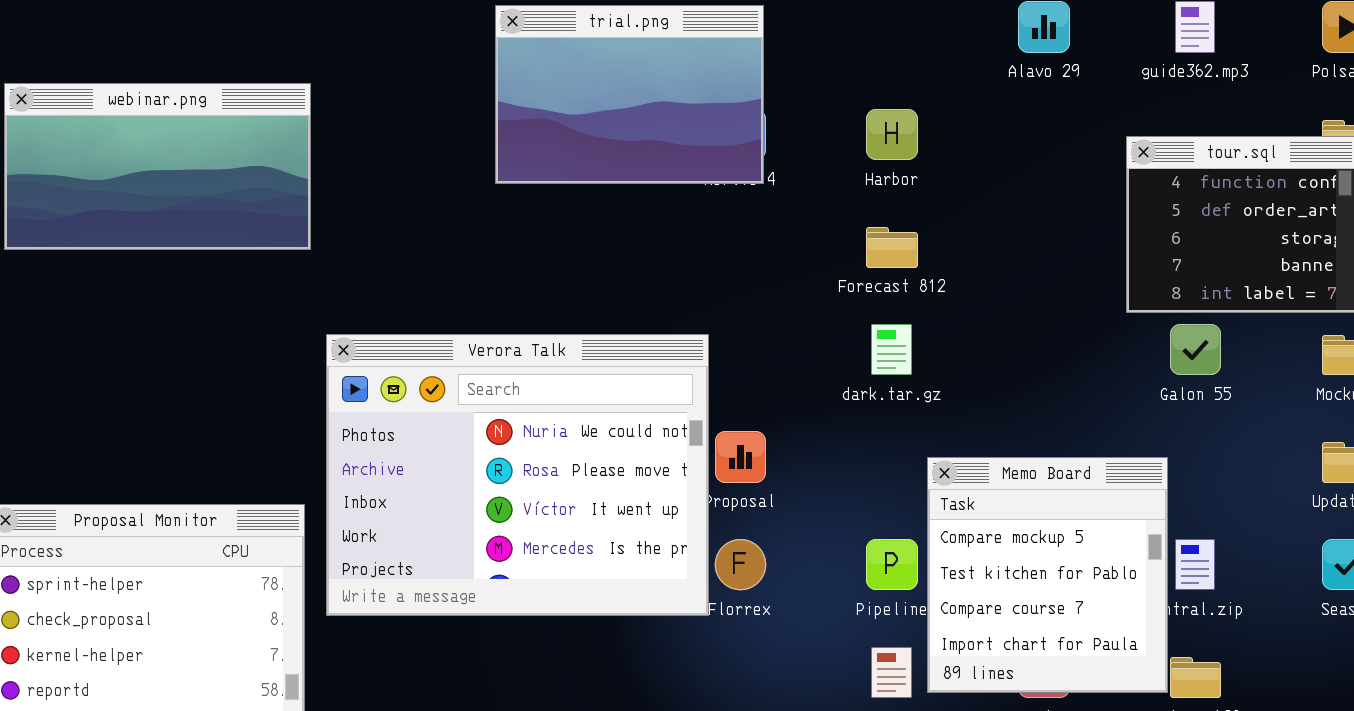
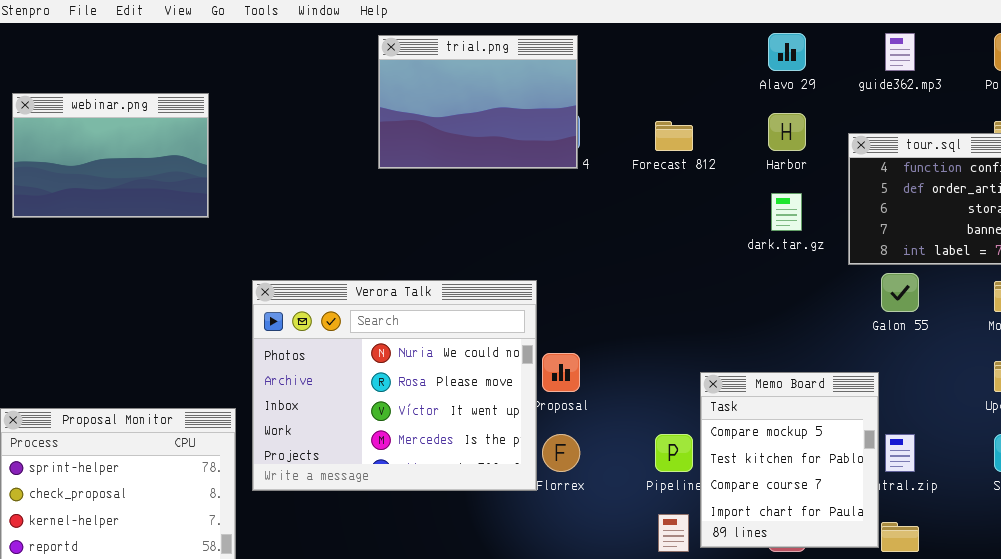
webinar.png: [4,83,311,250] -> [12,93,209,218], resized
Harbor: [866,109,918,160] -> [768,113,806,151], moved
Forecast 812: [866,227,918,268] -> [655,121,693,151], moved
dark.tar.gz: [871,324,912,375] -> [771,193,802,231], moved

